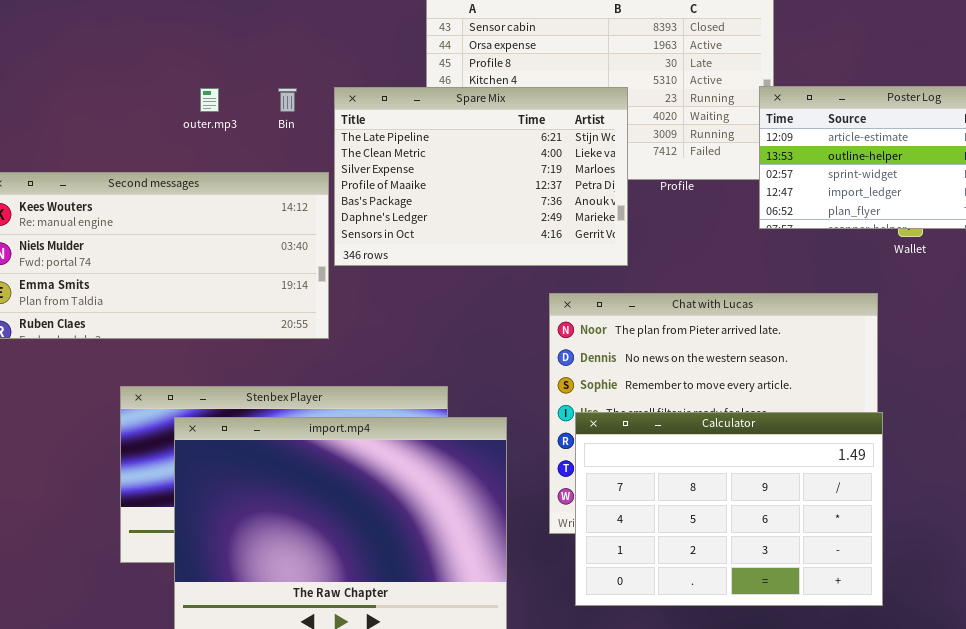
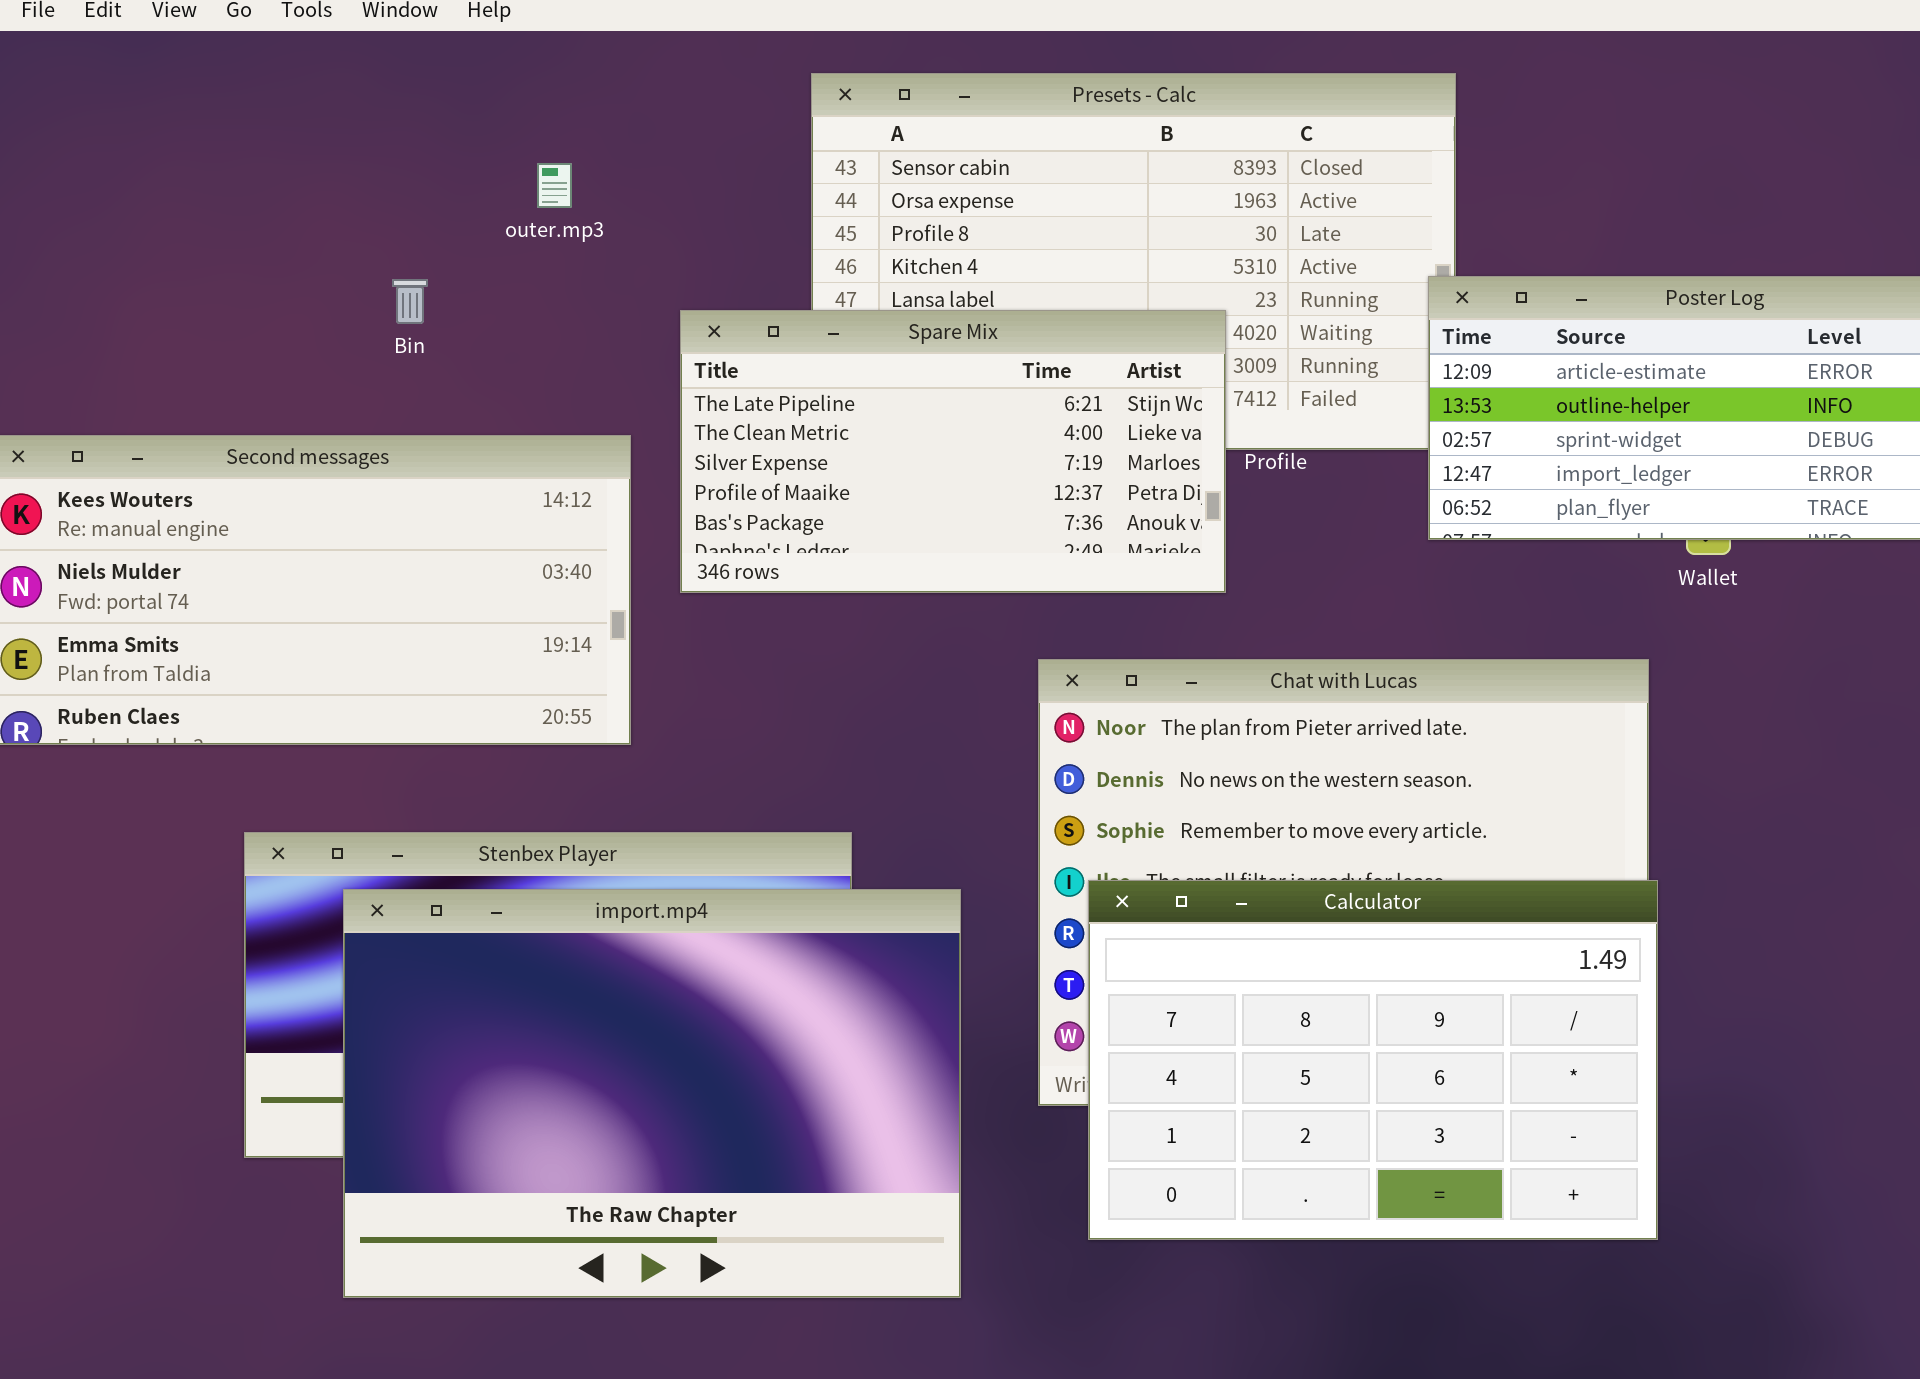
Spare Mix: [334,87,628,266] -> [680,310,1226,593], moved, resized
outer.mp3: [200,88,219,112] -> [537,163,572,208], moved
Bin: [278,88,297,112] -> [392,279,428,324], moved

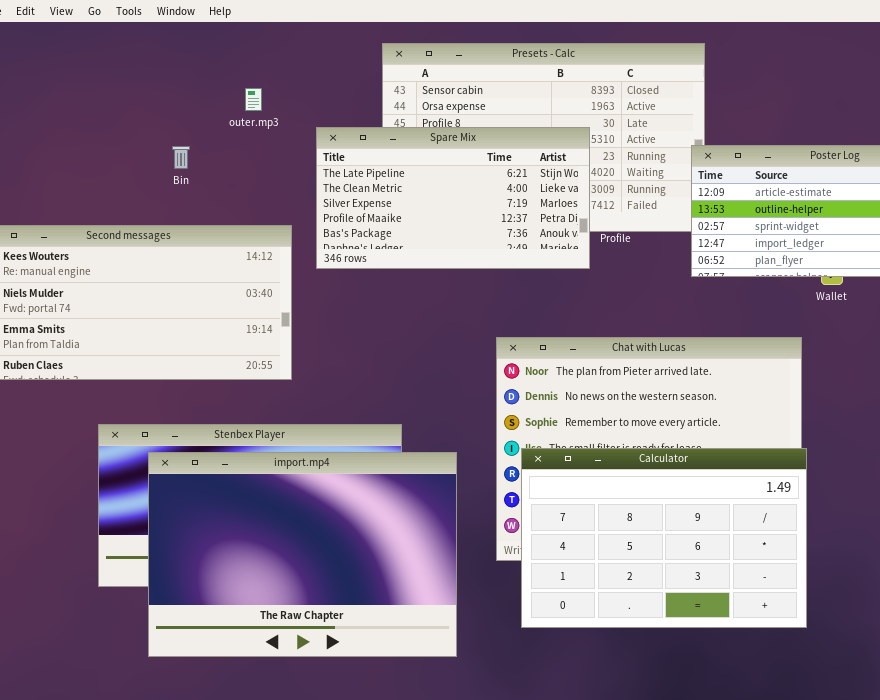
Spare Mix: [680,310,1226,593] -> [316,127,590,269], moved

